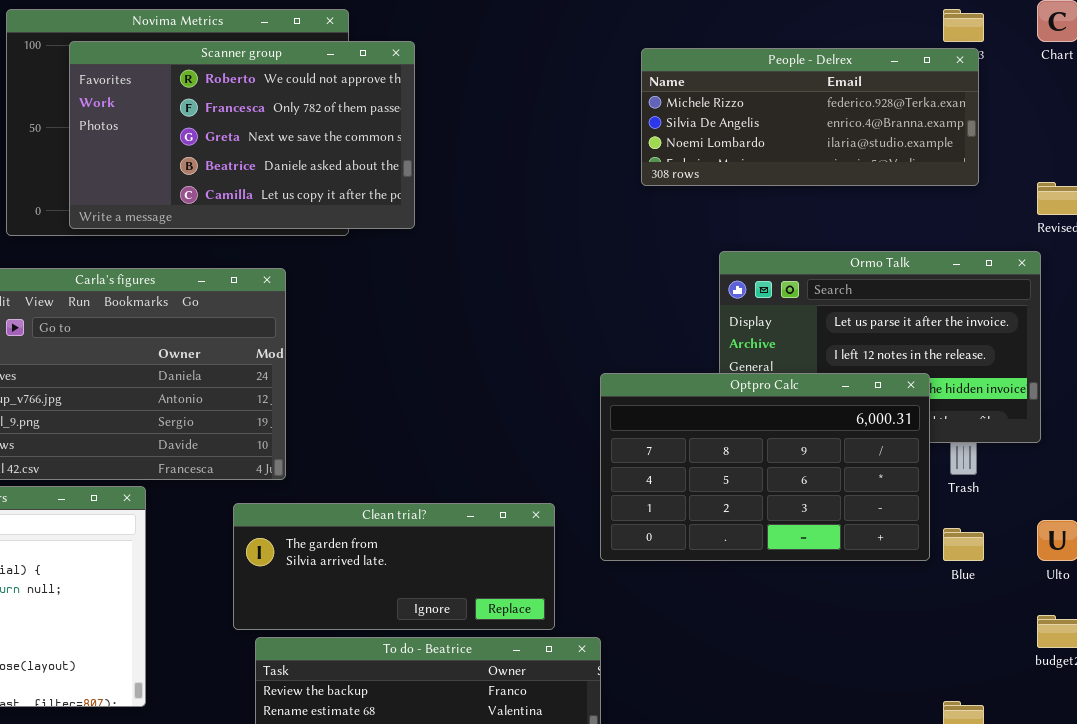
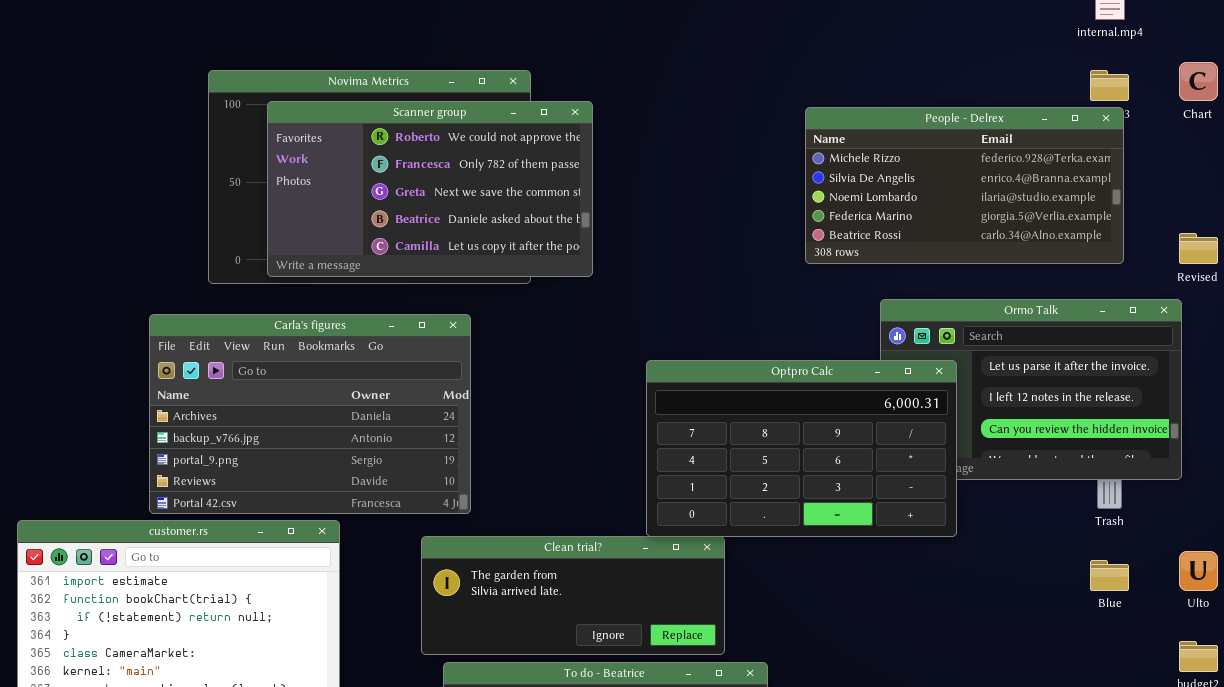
People - Delrex: [641,48,979,186] -> [805,107,1124,264], resized
Optpro Calc: [600,373,930,561] -> [646,360,957,537], moved

